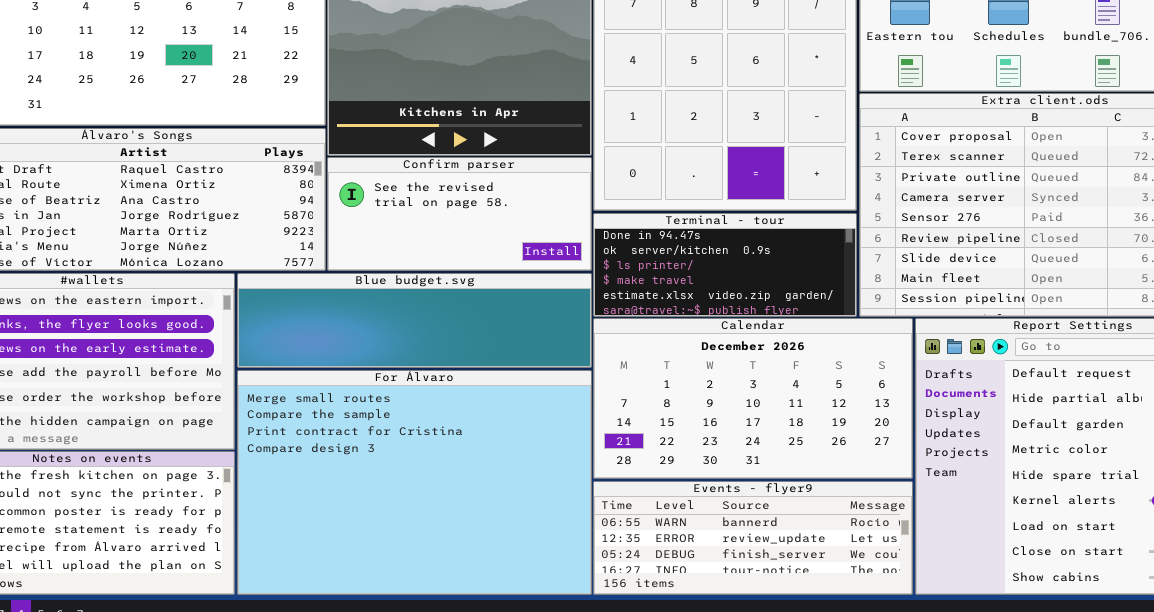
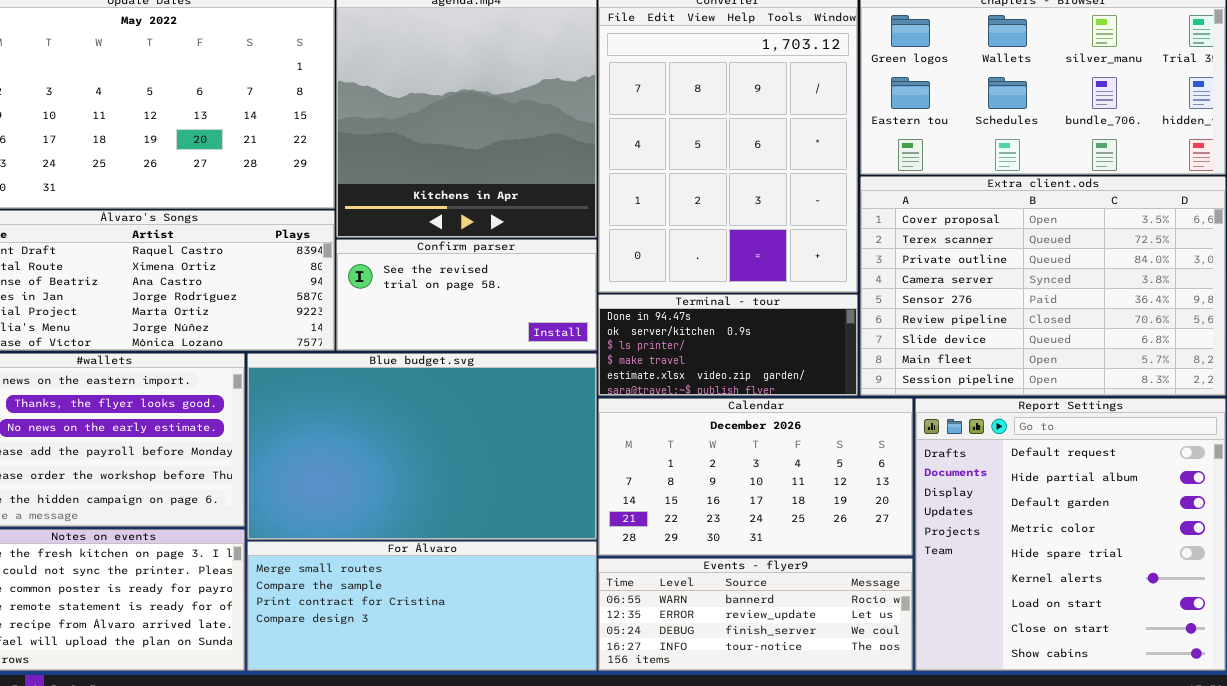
Blue budget.svg: [237,273,592,368] -> [247,353,597,540], resized
For Álvaro: [237,370,592,595] -> [247,541,597,671], resized

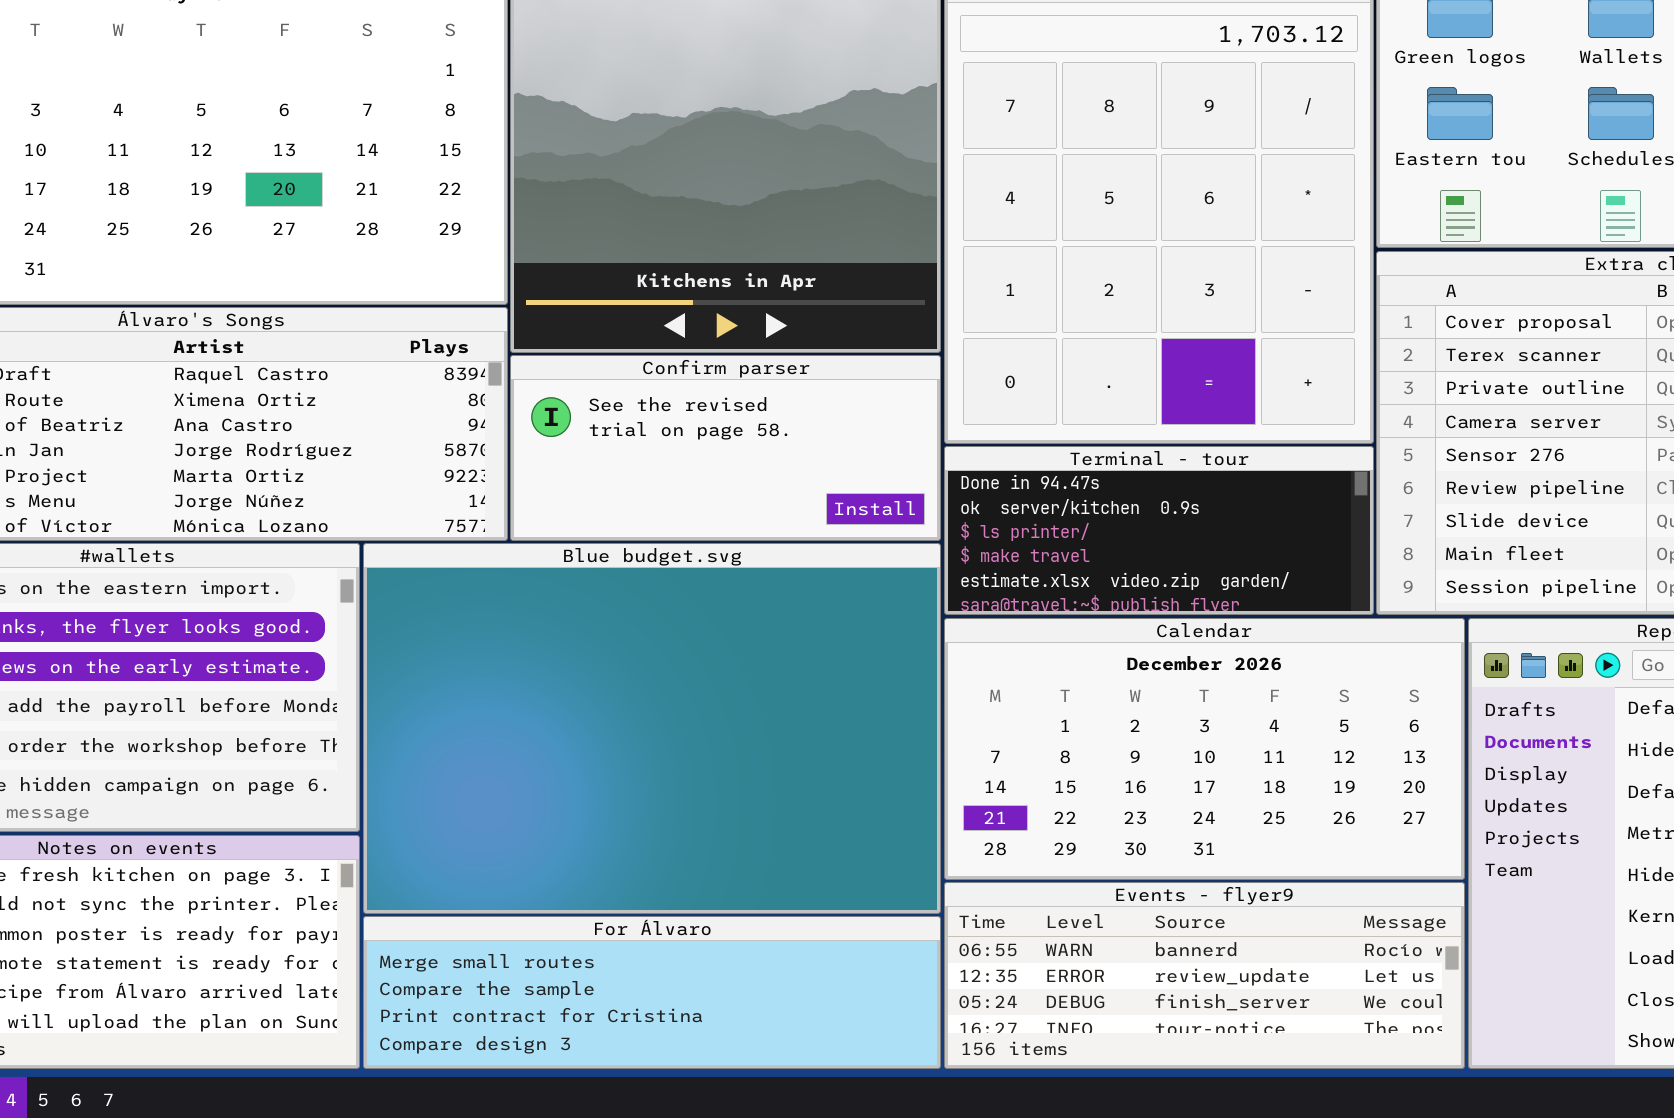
Blue budget.svg: [247,353,597,540] -> [363,543,941,914], resized
For Álvaro: [247,541,597,671] -> [363,916,941,1069], resized

